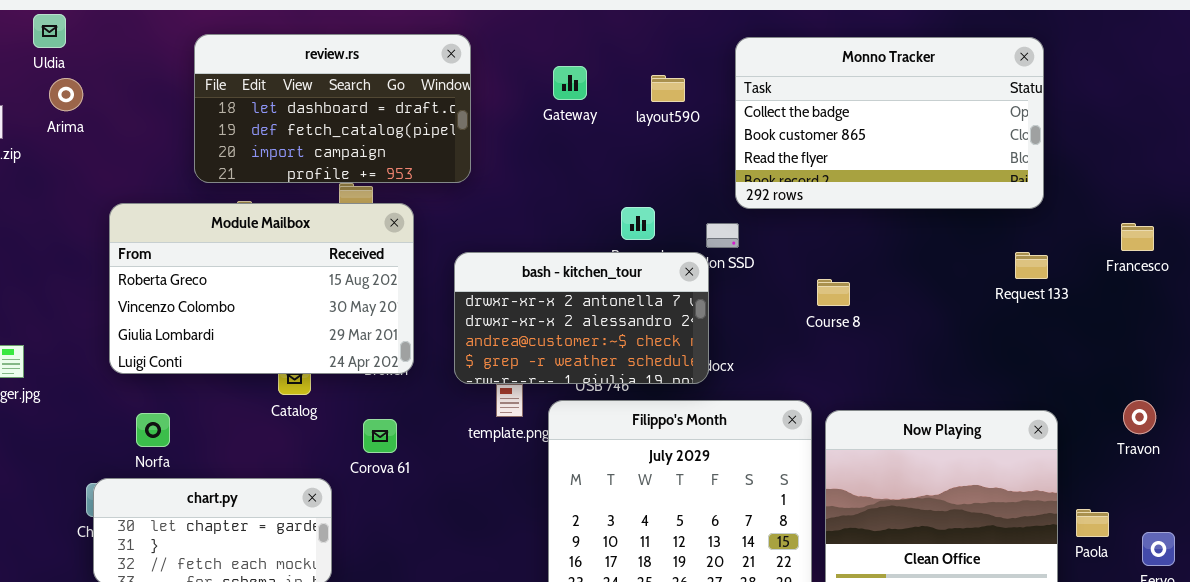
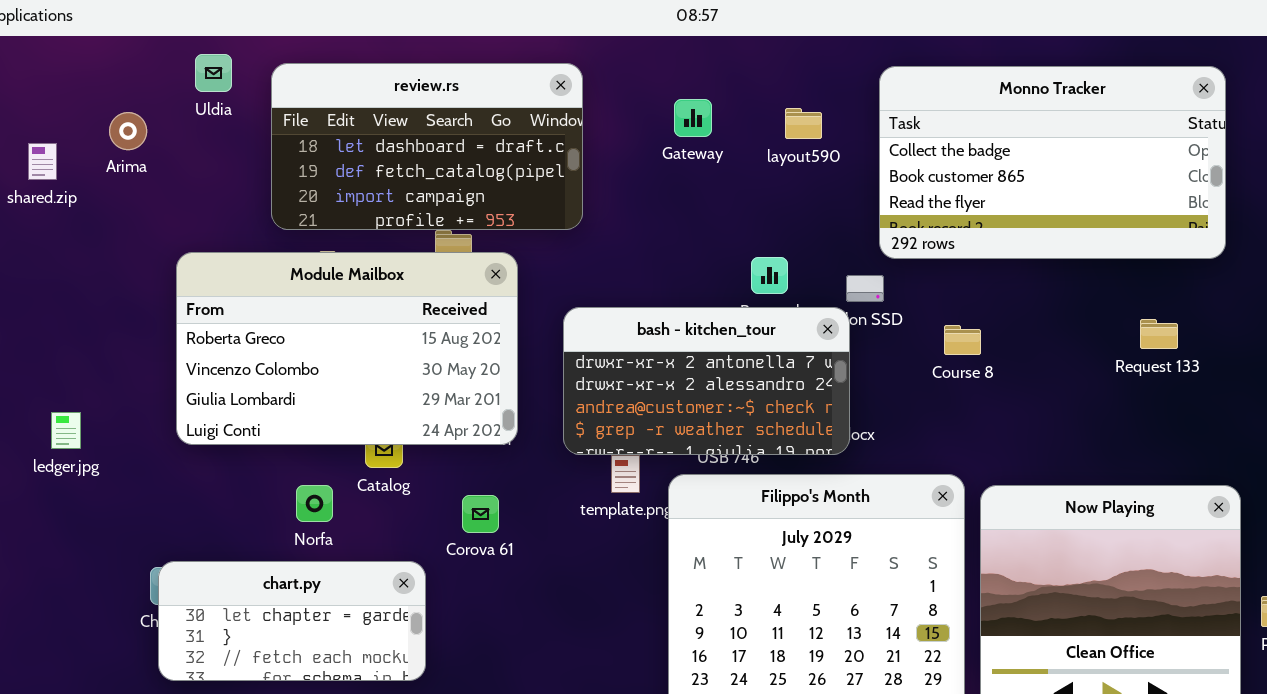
Uldia: [33,14,66,48] -> [195,54,232,92], moved
Request 133: [1015,252,1048,279] -> [1140,319,1178,349], moved
Course 8: [817,279,850,306] -> [944,325,981,355], moved
Norfa: [136,413,170,447] -> [296,485,333,522], moved

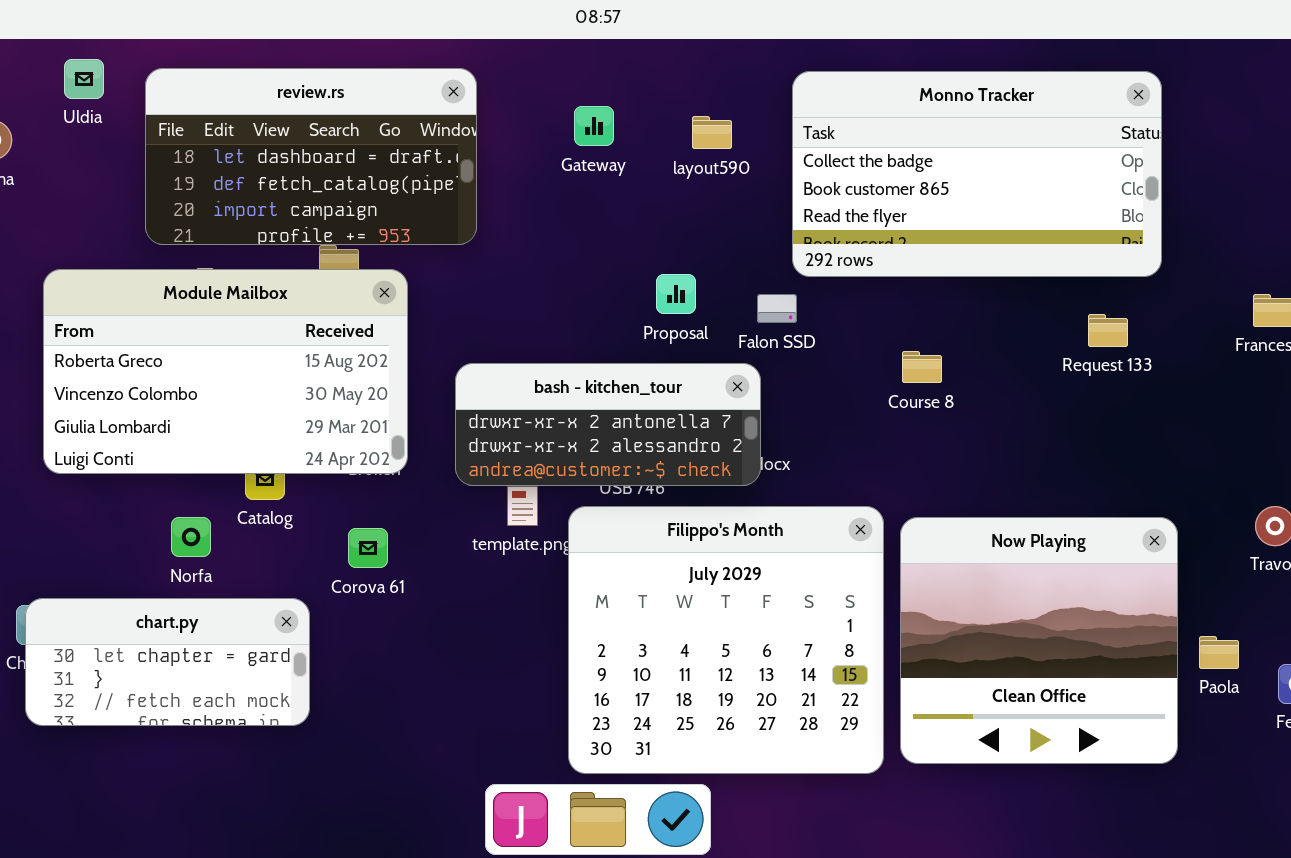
bash - kitchen_tour: [563,307,850,455] -> [455,363,761,486], resized
Request 133: [1140,319,1178,349] -> [1088,314,1128,347], moved
Course 8: [944,325,981,355] -> [902,351,942,383], moved

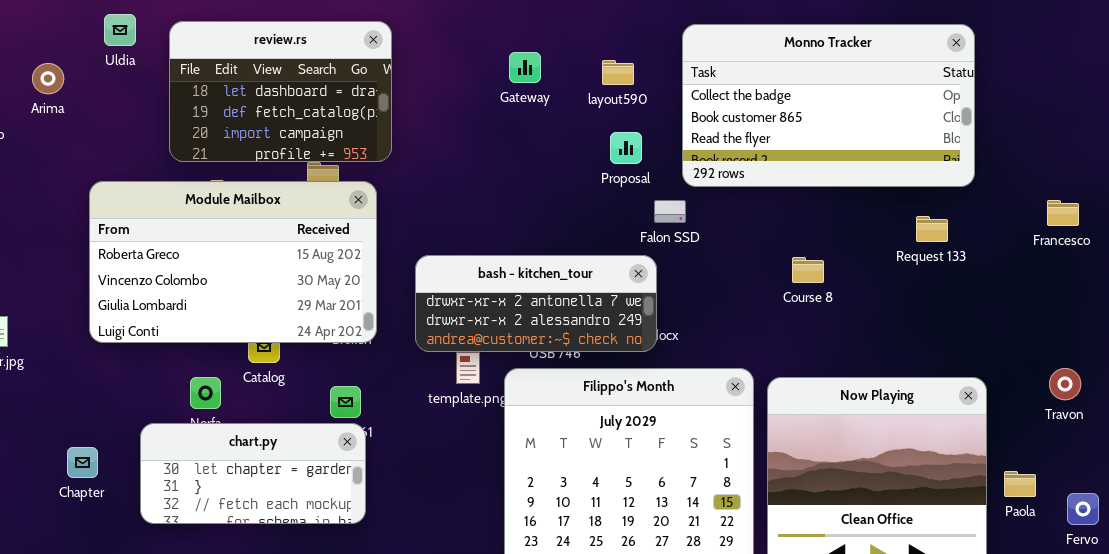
review.rs: [145,68,477,245] -> [169,21,392,162], resized
Proposal: [656,274,696,314] -> [610,132,642,164], moved
Course 8: [902,351,942,383] -> [792,257,824,283], moved
chart.py: [25,598,310,726] -> [140,423,366,524], moved

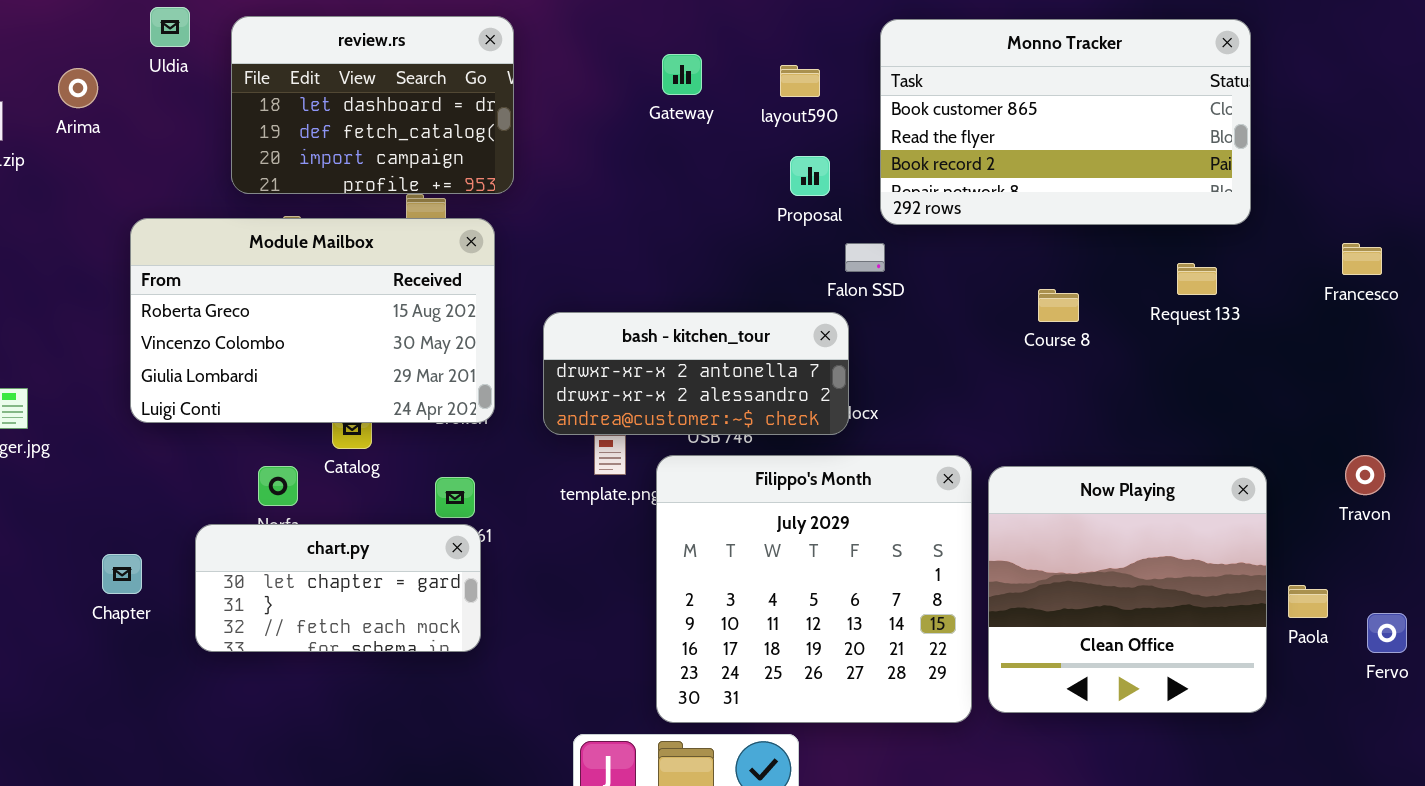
Monno Tracker: [682,24,975,187] -> [880,19,1251,225], scrolled down 1 row
Course 8: [792,257,824,283] -> [1038,289,1079,322], moved

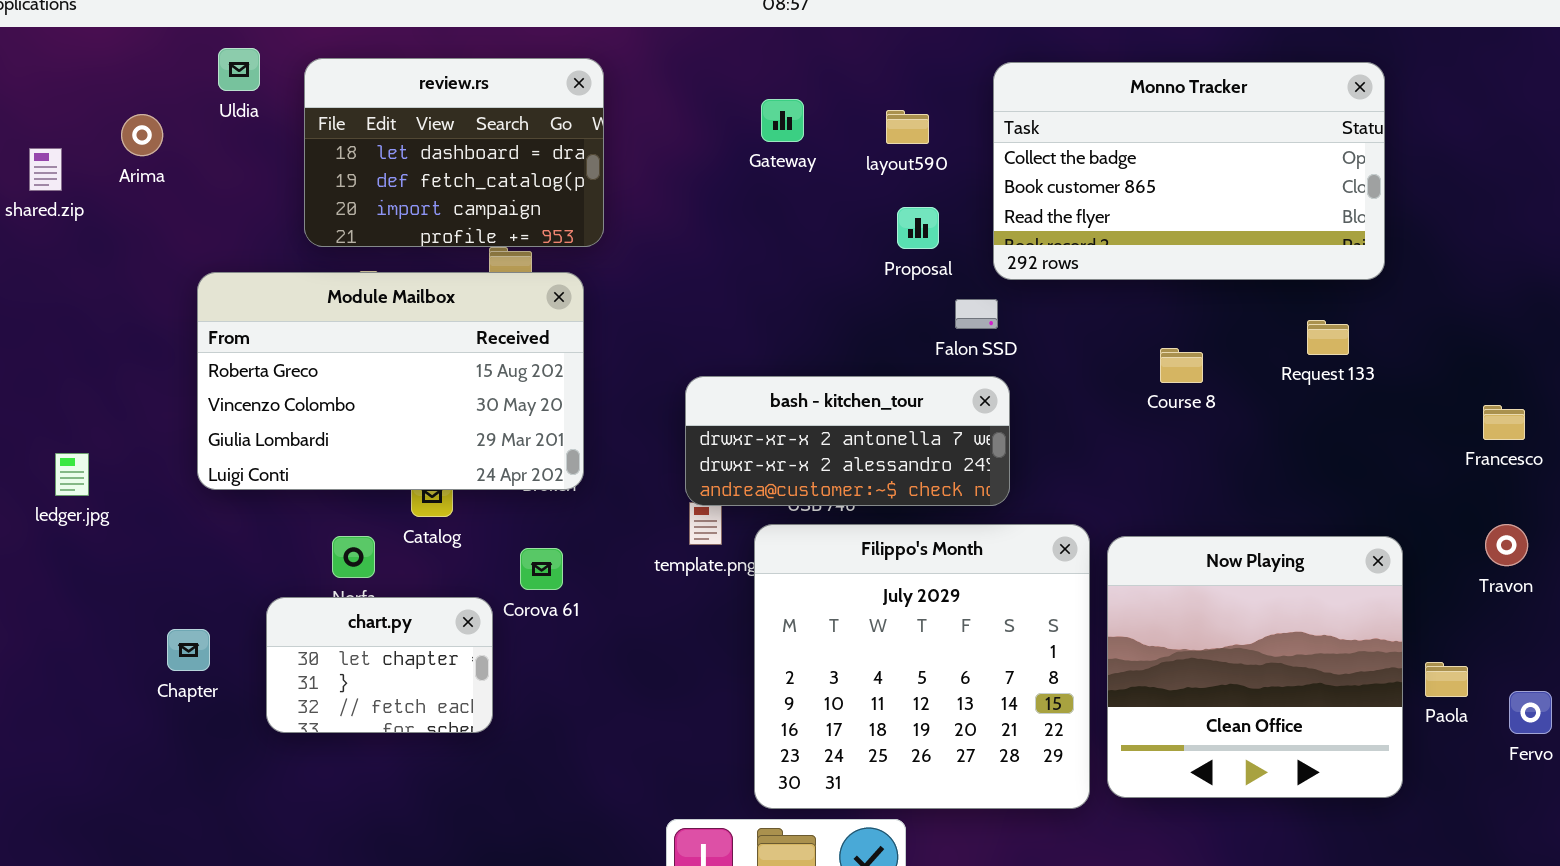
Monno Tracker: [880,19,1251,225] -> [993,62,1385,280], scrolled up 1 row
Francesco: [1342,243,1382,275] -> [1483,405,1525,440], moved
bash - kitchen_tour: [543,312,849,435] -> [685,376,1010,506], moved
chart.py: [195,524,481,652] -> [266,597,493,733], resized

